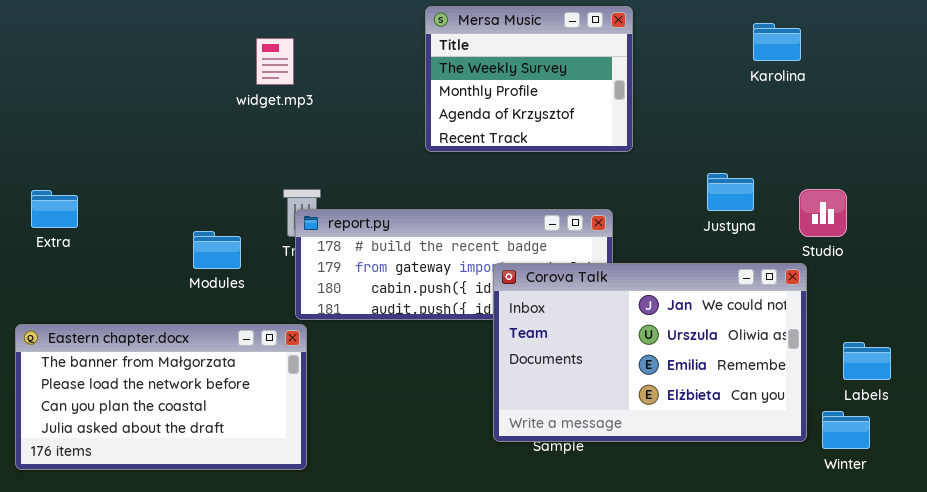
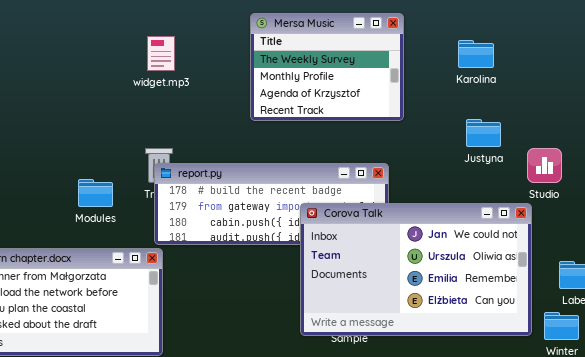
Karolina: [753,23,801,61] -> [458,40,494,68], moved
widget.mp3: [256,38,294,85] -> [147,36,175,71], moved
Justyna: [707,173,754,211] -> [466,119,501,147], moved

